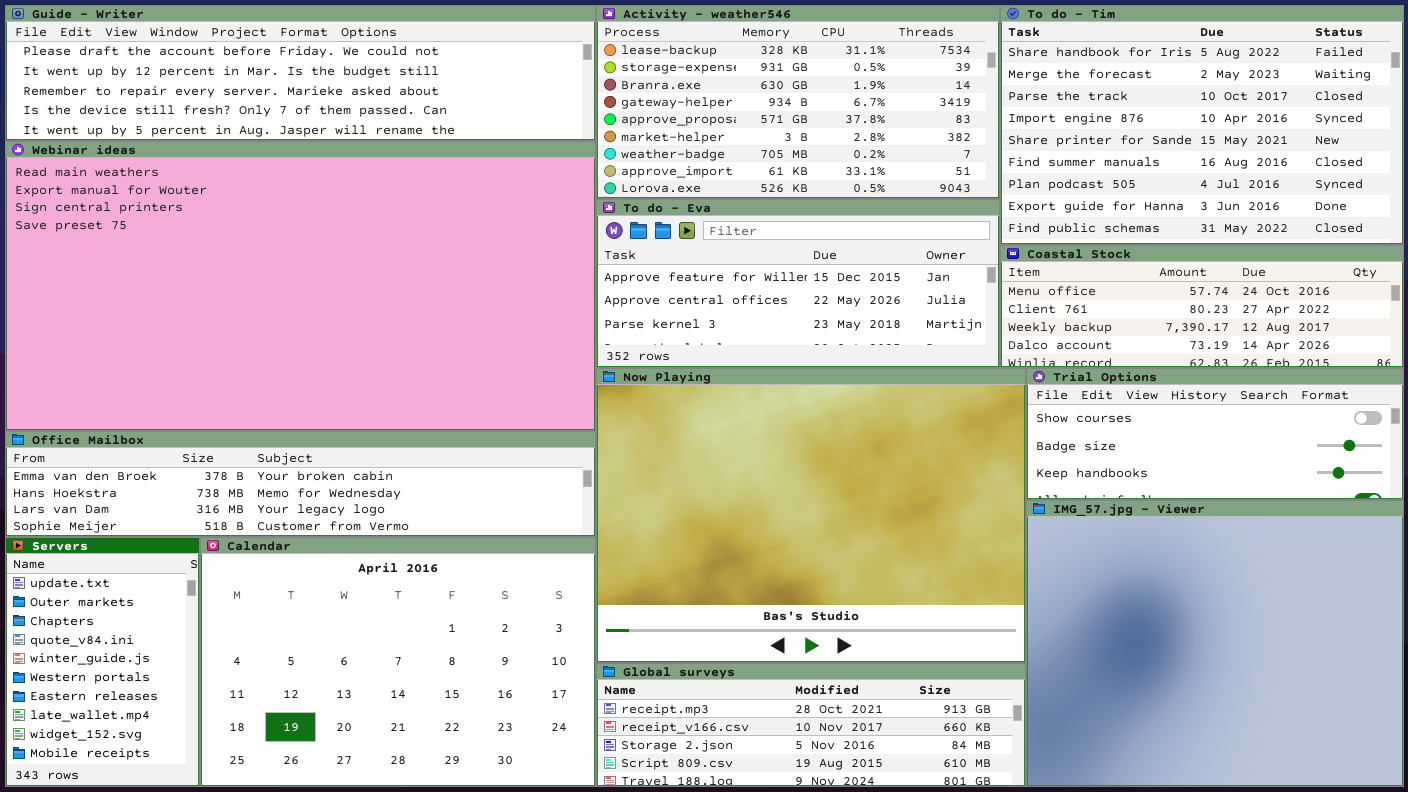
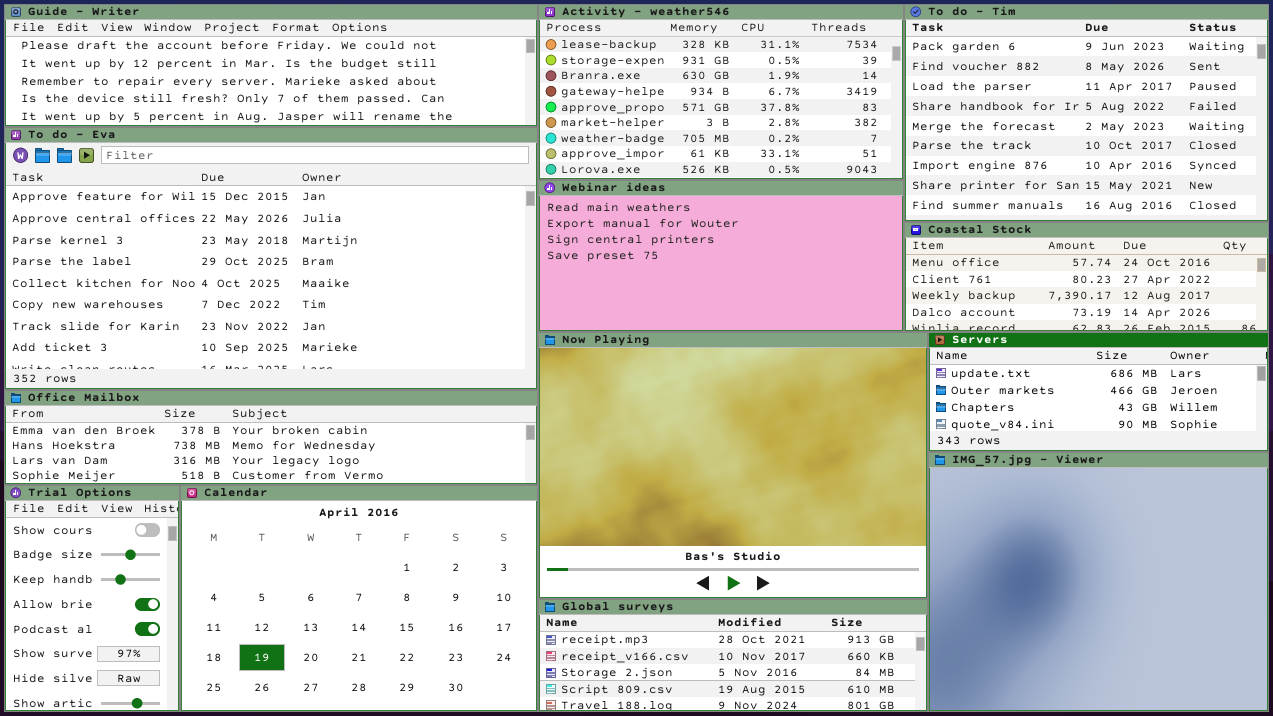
To do - Tim: [1000,5,1404,245] -> [904,4,1269,222], scrolled up 3 rows
Webinar ideas: [5,141,596,431] -> [538,180,904,332], moved, resized
To do - Eva: [596,199,1000,368] -> [4,127,538,390], moved, resized
Trial Options: [1026,368,1404,500] -> [4,485,180,712], moved, resized
Servers: [5,537,200,787] -> [928,332,1269,452], moved, resized

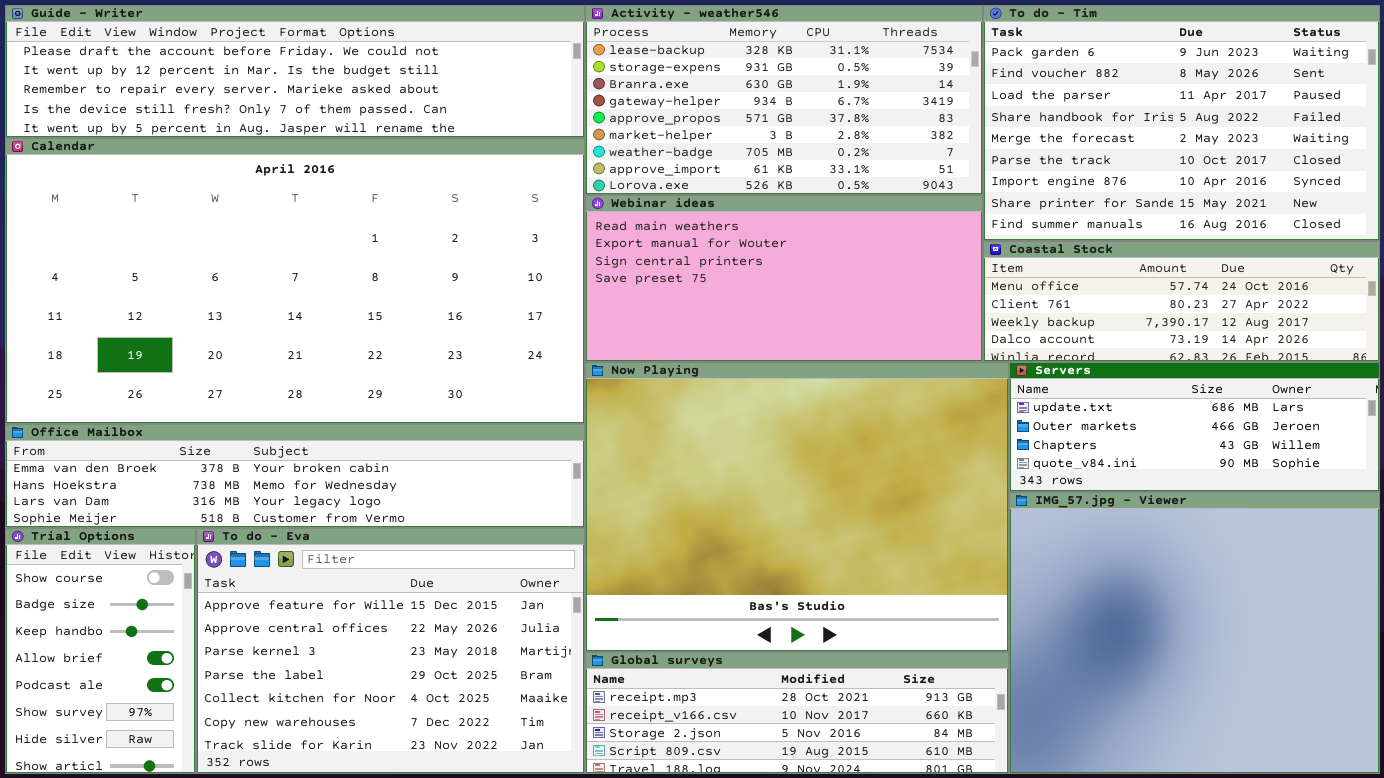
To do - Eva: [4,127,538,390] -> [196,528,585,774], moved, resized
Calendar: [180,485,538,712] -> [5,138,585,424], moved, resized

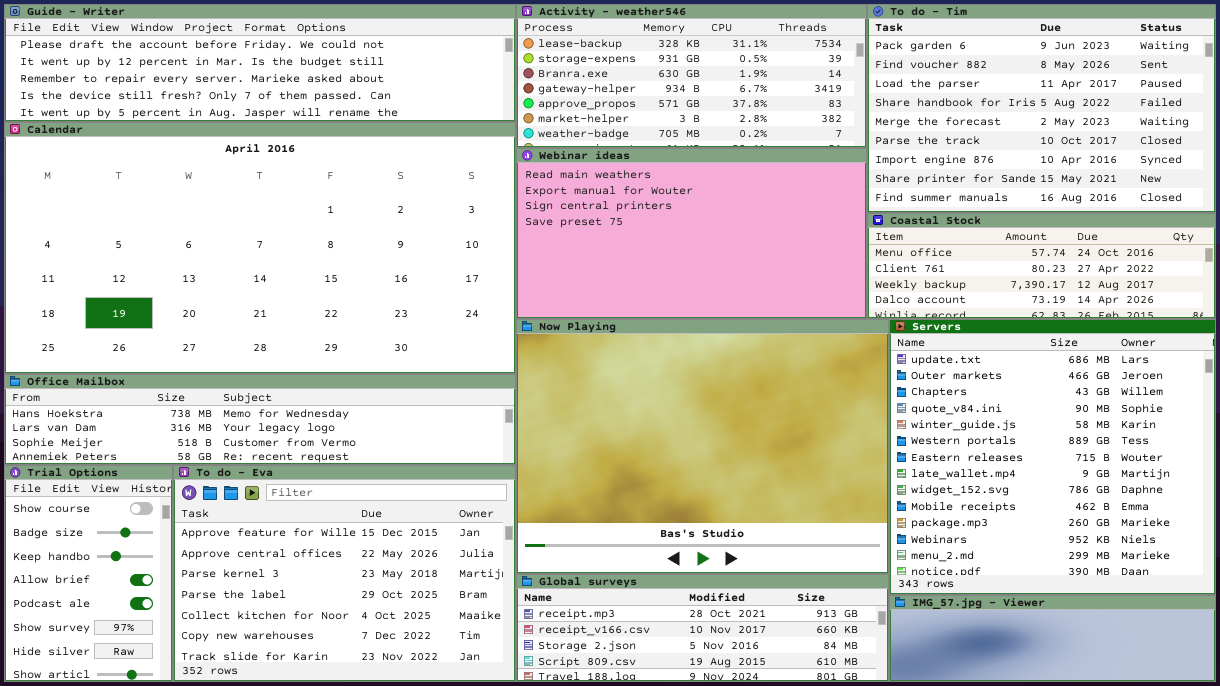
Activity - weather546: [585,5,983,195] -> [516,4,867,148], resized
Webinar ideas: [585,195,983,362] -> [516,148,867,319], resized
Servers: [1009,362,1380,492] -> [889,319,1216,595], resized
Office Mailbox: [5,424,585,528] -> [4,374,516,465], scrolled down 1 row
IMG_57.jpg - Viewer: [1009,492,1380,774] -> [889,595,1216,682], resized

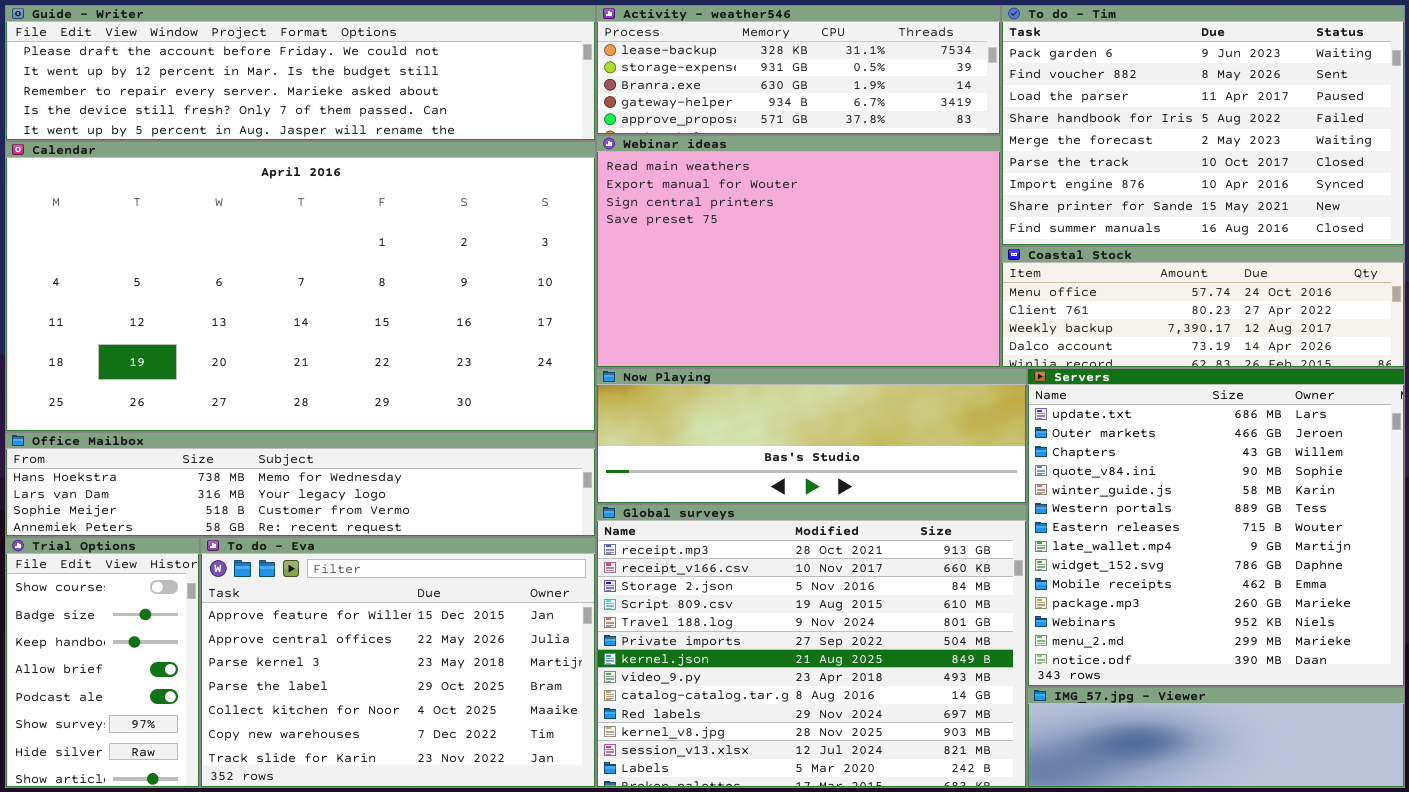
Activity - weather546: [516,4,867,148] -> [596,5,1001,135], resized
Webinar ideas: [516,148,867,319] -> [596,135,1001,368], resized
Now Playing: [516,319,889,574] -> [596,368,1027,504], resized
Global surveys: [516,574,889,682] -> [596,504,1027,788], resized

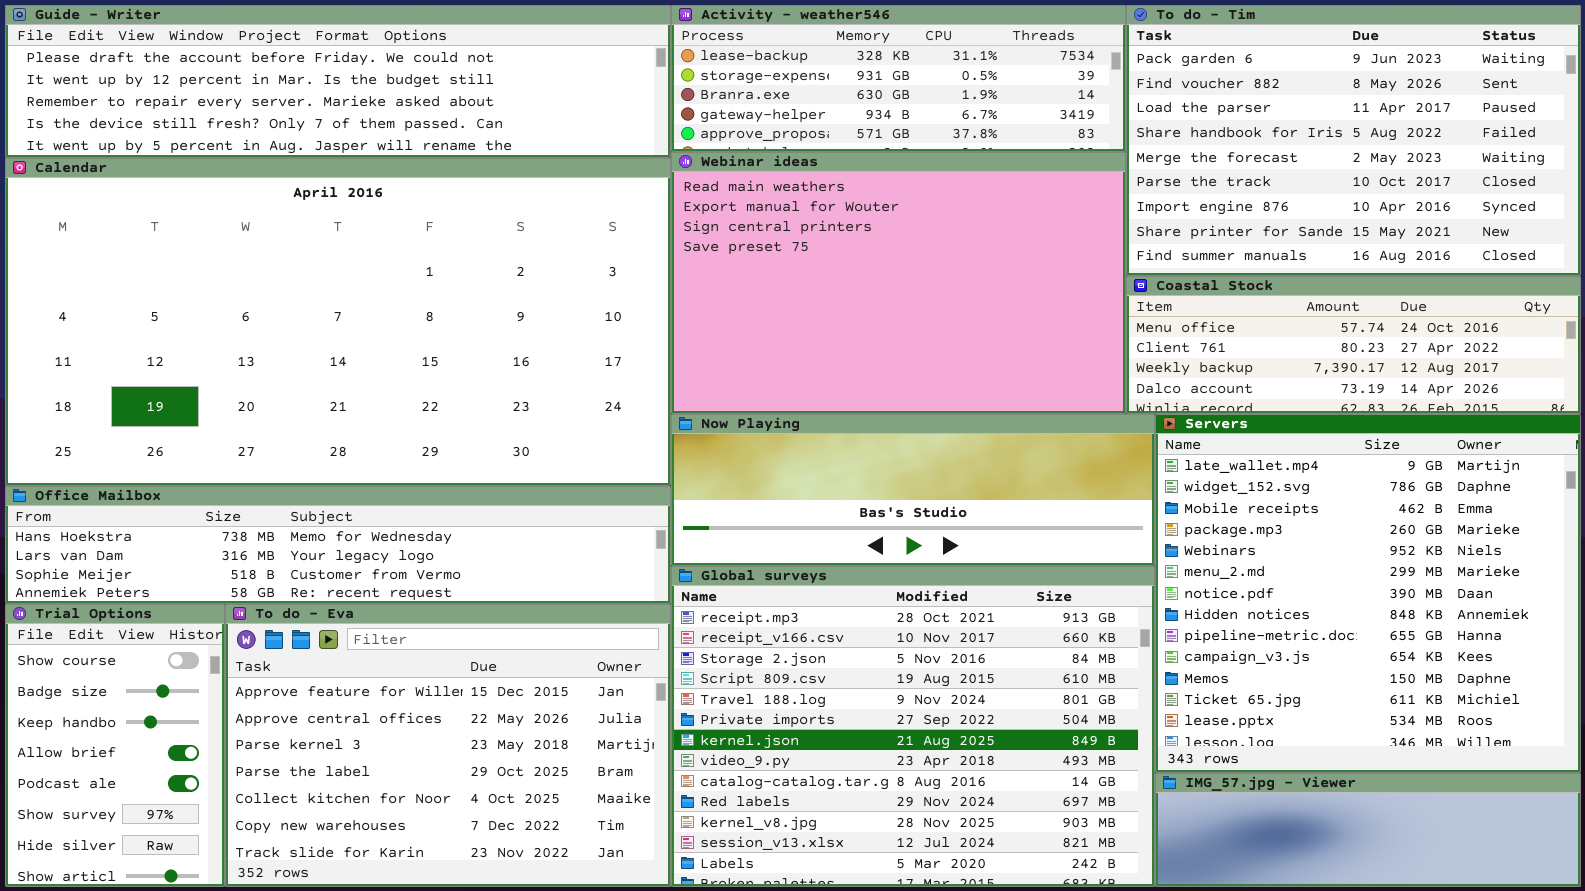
Servers: [1027,368,1405,687] -> [1155,414,1581,773], scrolled down 7 rows

